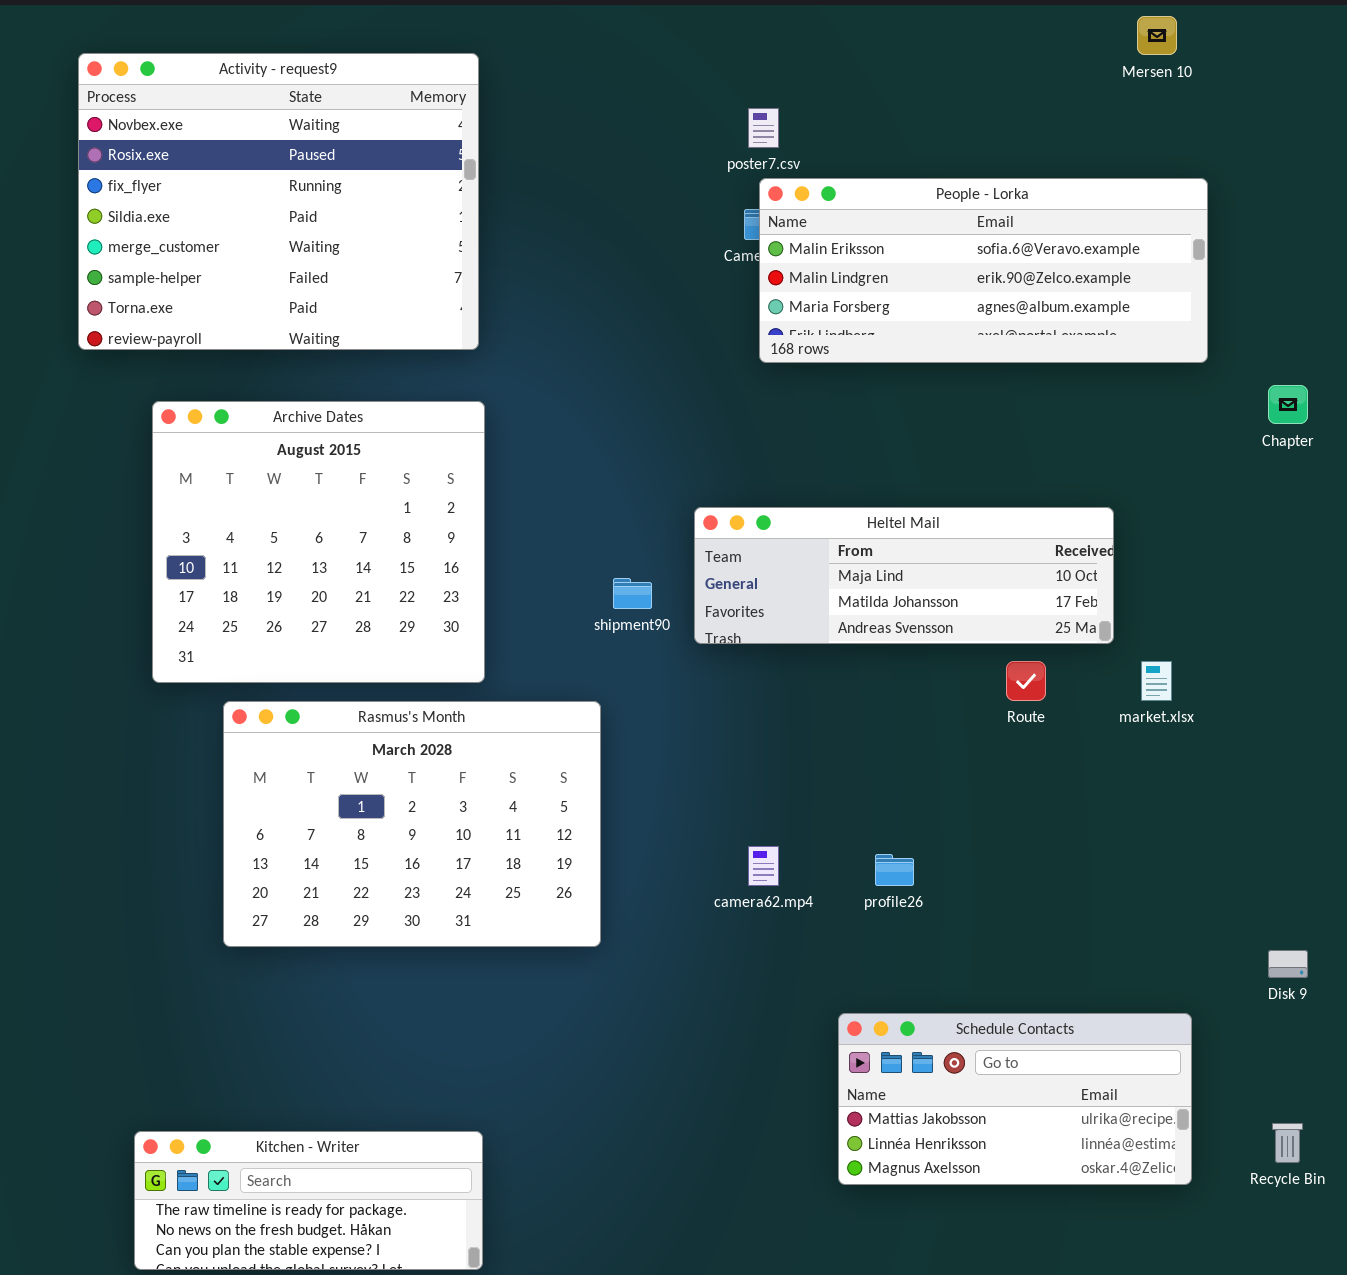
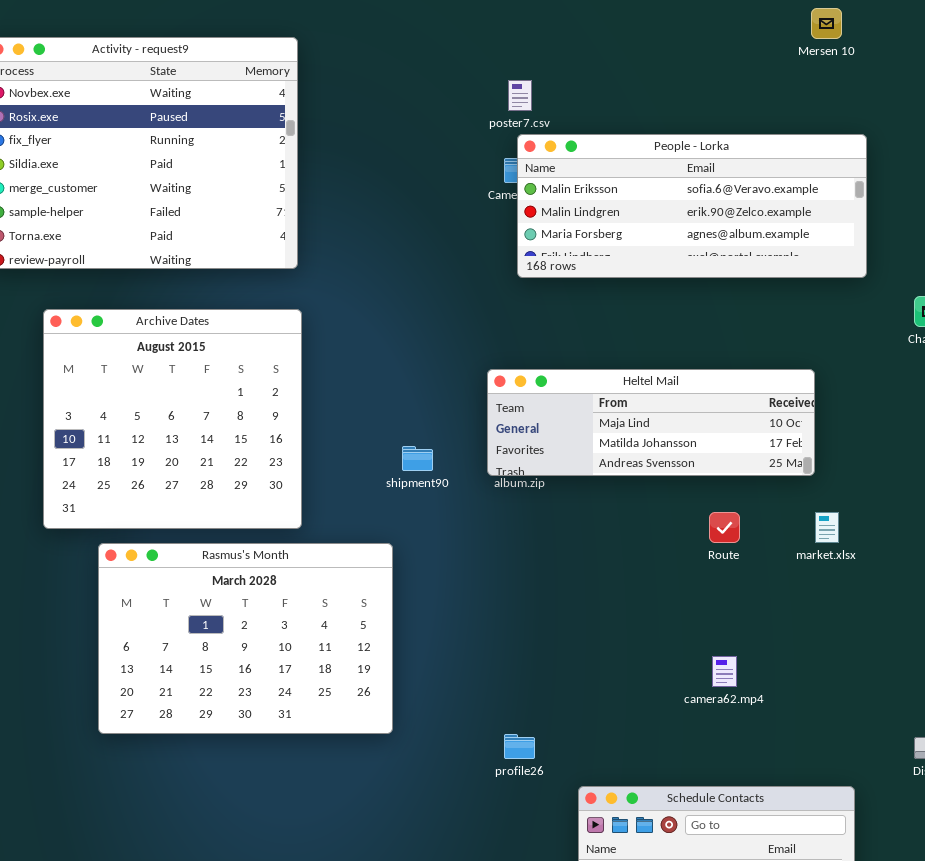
Heltel Mail: [694,507,1114,644] -> [487,369,815,476], moved
camera62.mp4: [748,846,779,886] -> [712,656,737,687], moved
profile26: [875,854,914,886] -> [504,734,535,759], moved

